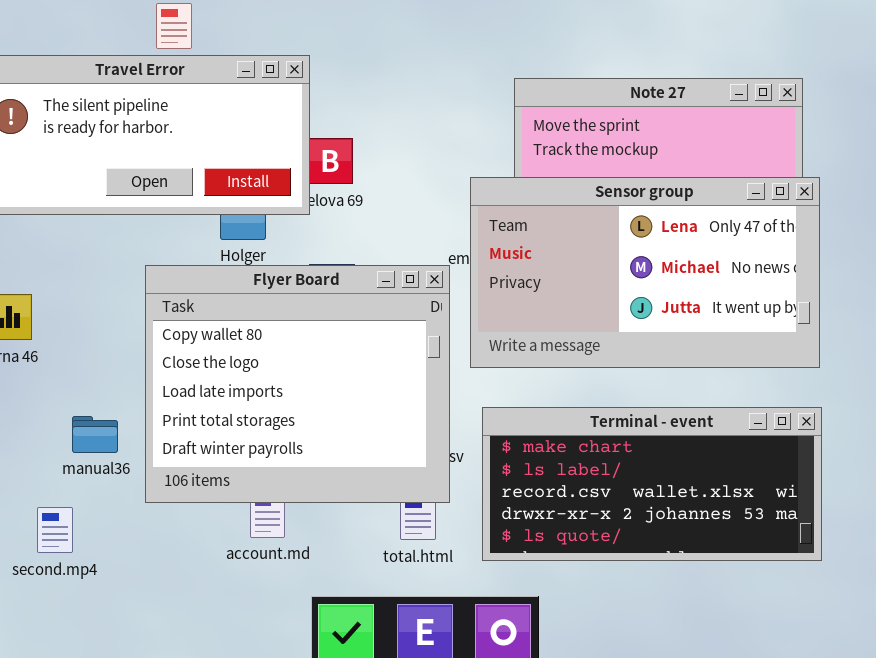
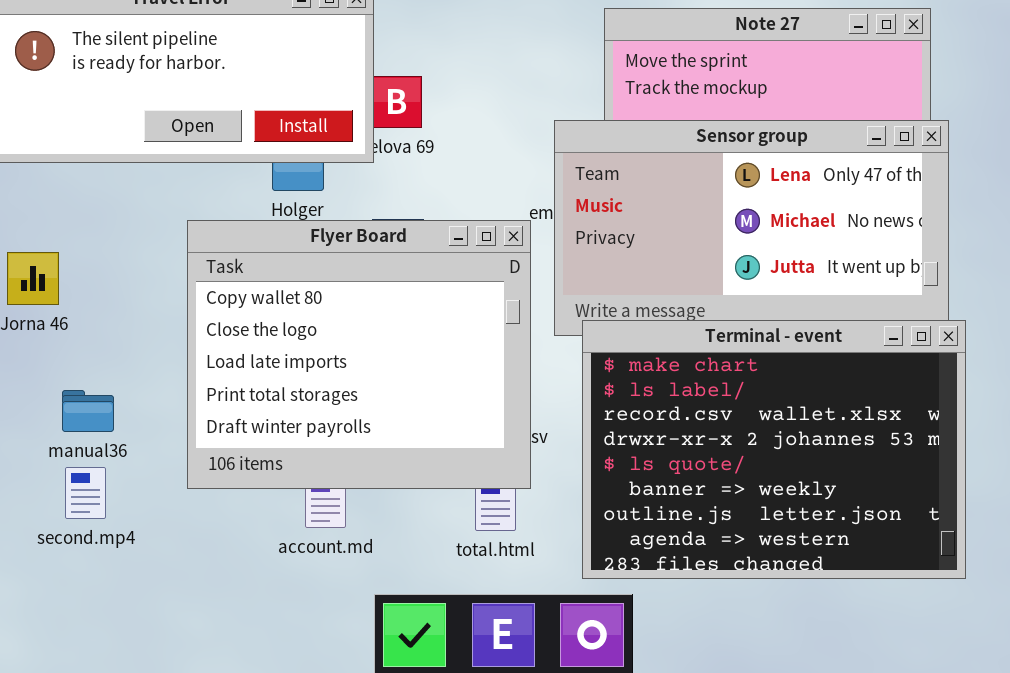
Terminal - event: [482,407,822,561] -> [582,320,966,579], moved, resized
manual36: [72,416,118,453] -> [62,390,114,432], moved
second.mp4: [37,507,73,553] -> [65,467,106,519], moved

